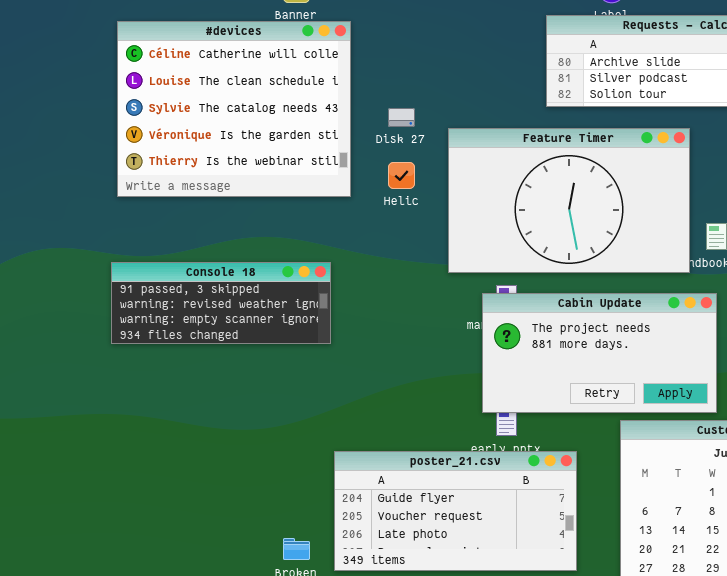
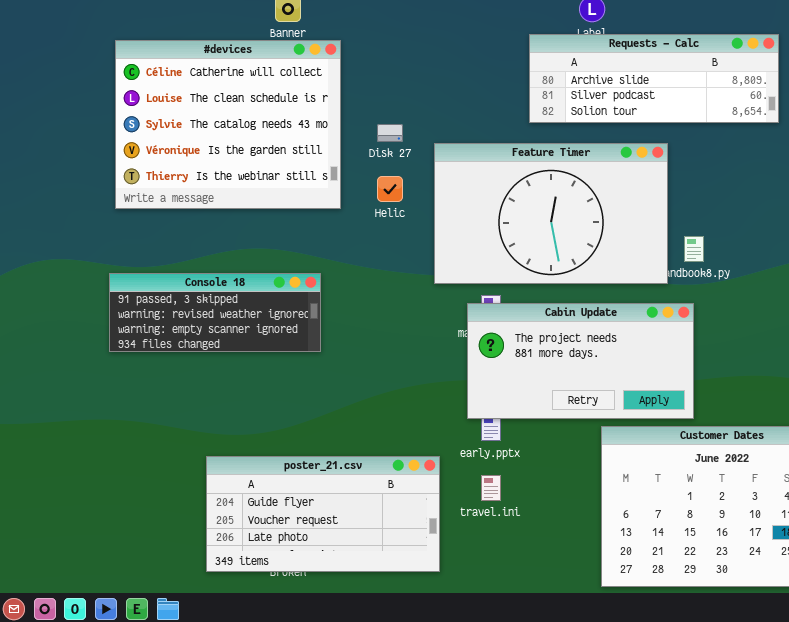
poster_21.csv: [334,451,577,571] -> [206,456,440,572], moved

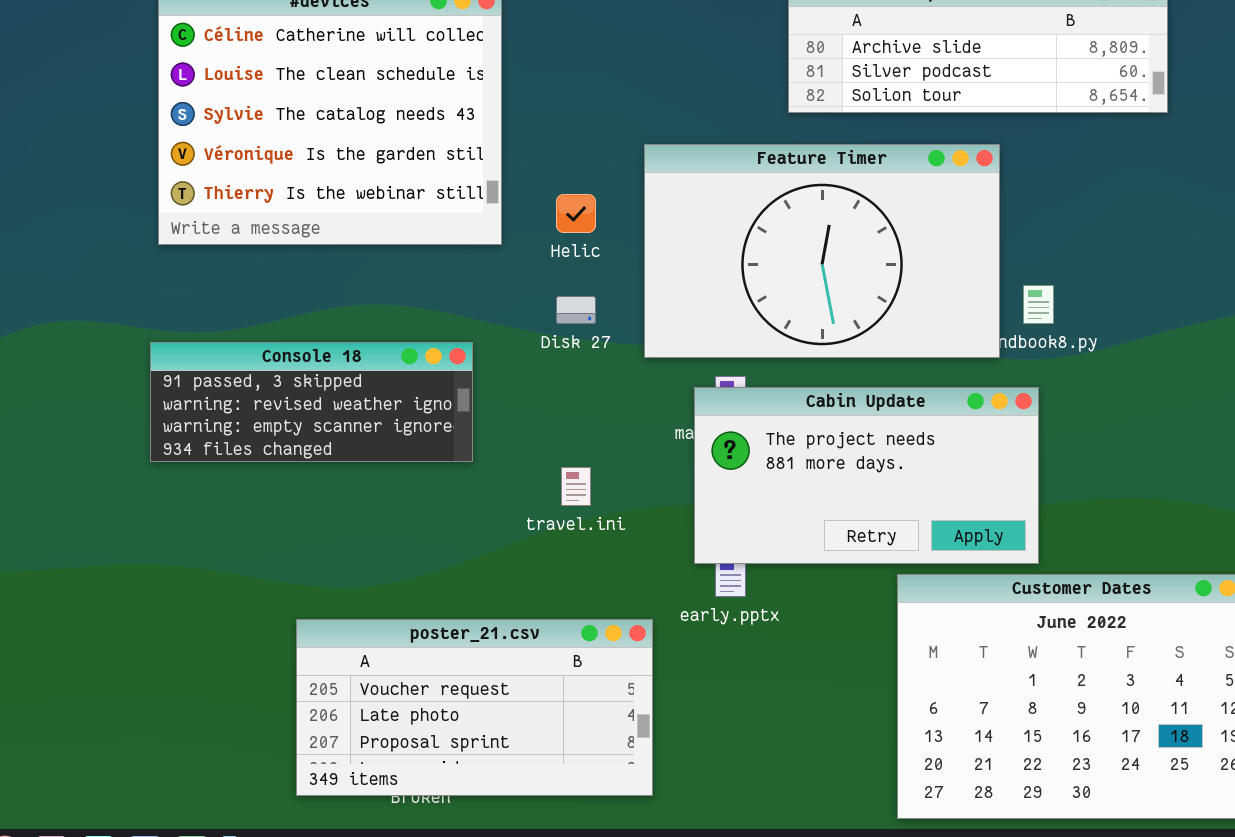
Disk 27: [377,124,403,142] -> [556,296,596,324], moved
poster_21.csv: [206,456,440,572] -> [296,619,653,796], scrolled down 1 row
travel.ini: [481,475,501,501] -> [561,467,591,506], moved

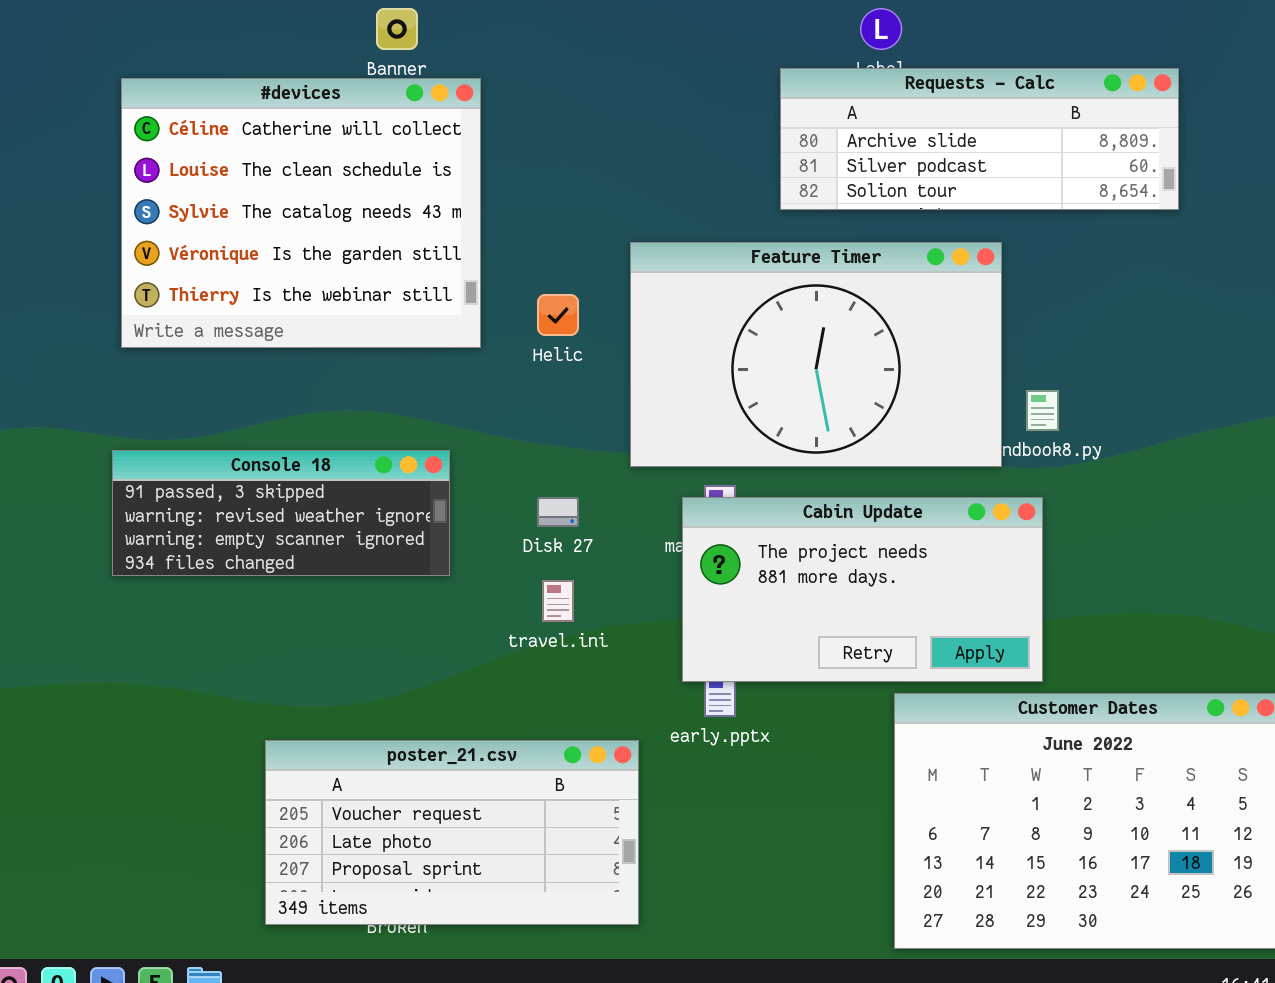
Disk 27: [556,296,596,324] -> [537,497,579,527], moved

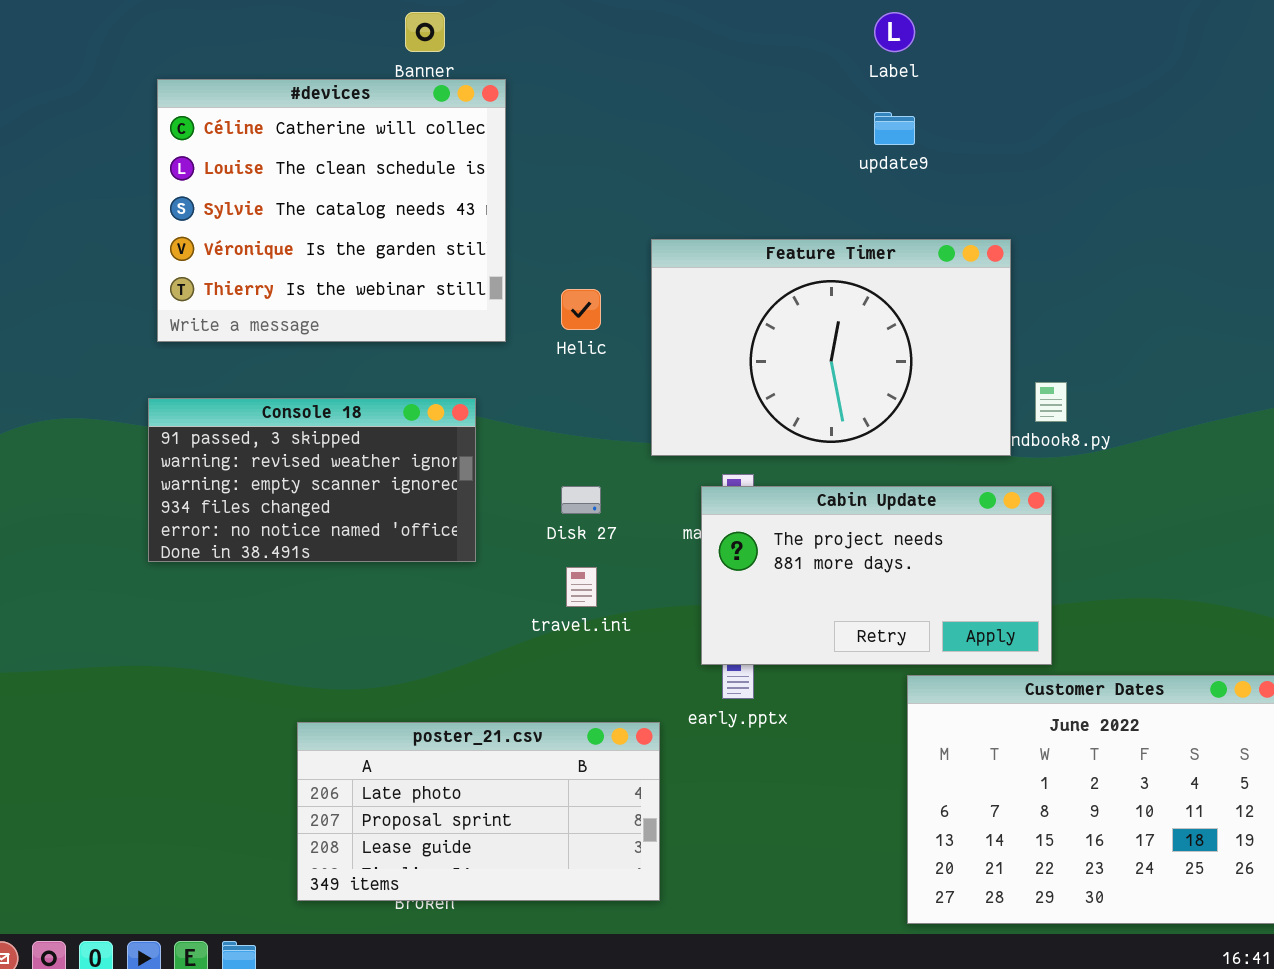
Requests - Calc: [780,68,1179,210] -> none, closed
Console 18: [112,450,450,576] -> [148,398,476,562], resized
poster_21.csv: [265,740,639,925] -> [297,722,660,901], scrolled down 1 row

